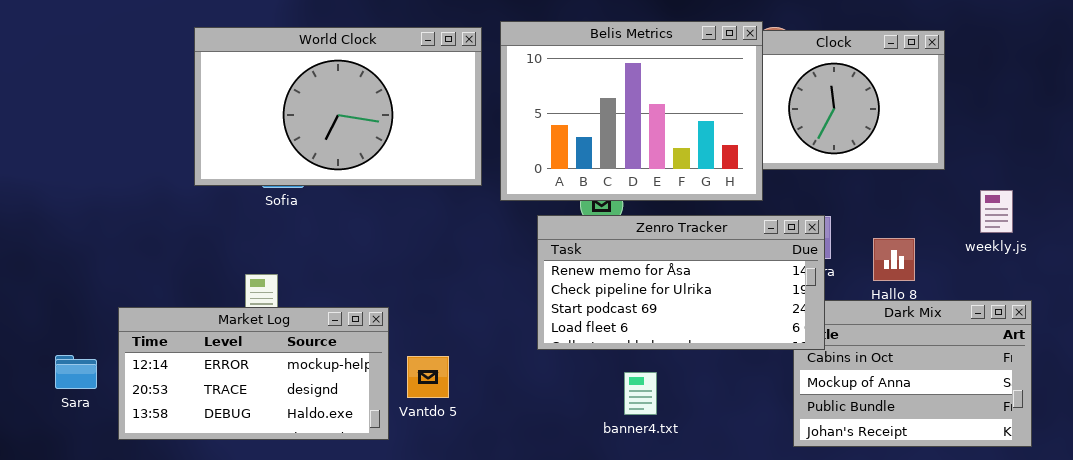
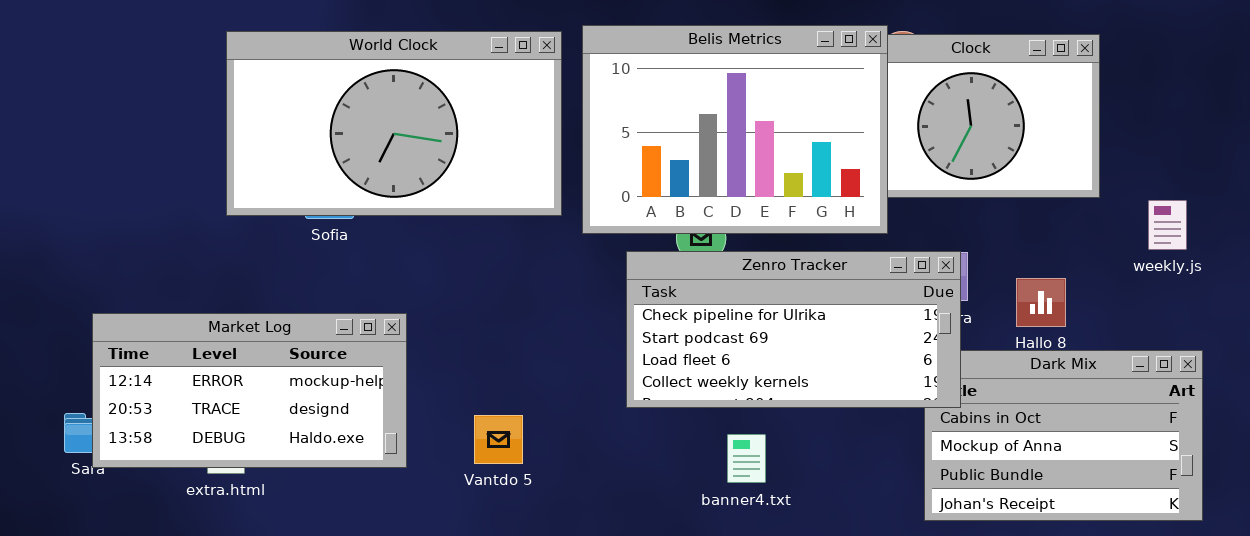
weekly.js: [980,190,1013,233] -> [1148,200,1187,250], moved
Zenro Tracker: [537,215,825,350] -> [626,251,961,408], scrolled down 1 row
Market Log: [118,307,389,440] -> [92,313,407,468], moved

